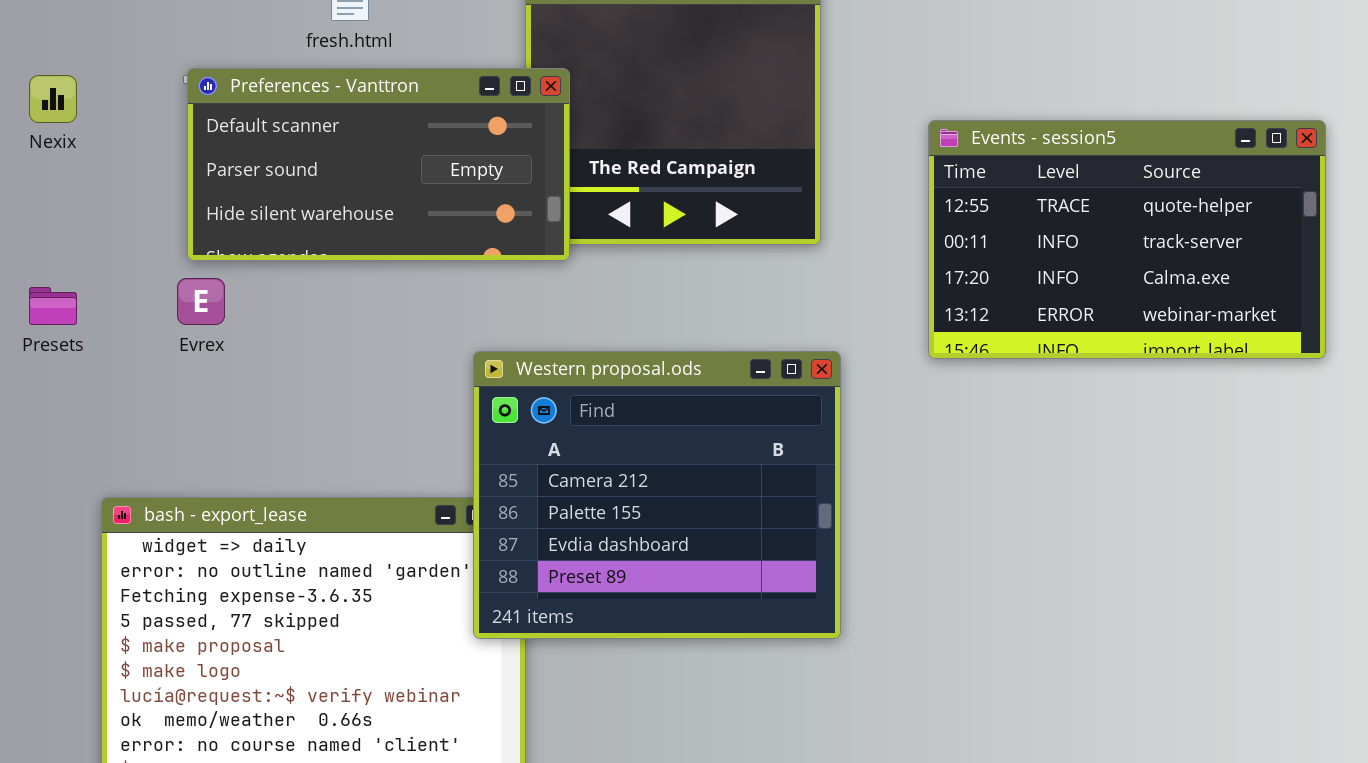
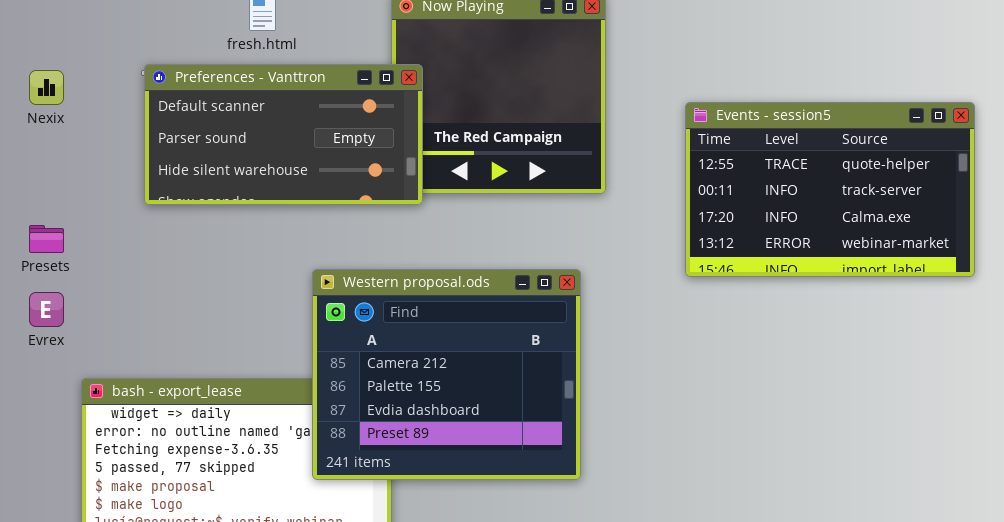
Evrex: [177,278,225,325] -> [29,292,64,327], moved
Western proposal.ods: [473,351,841,639] -> [312,269,581,480], moved

